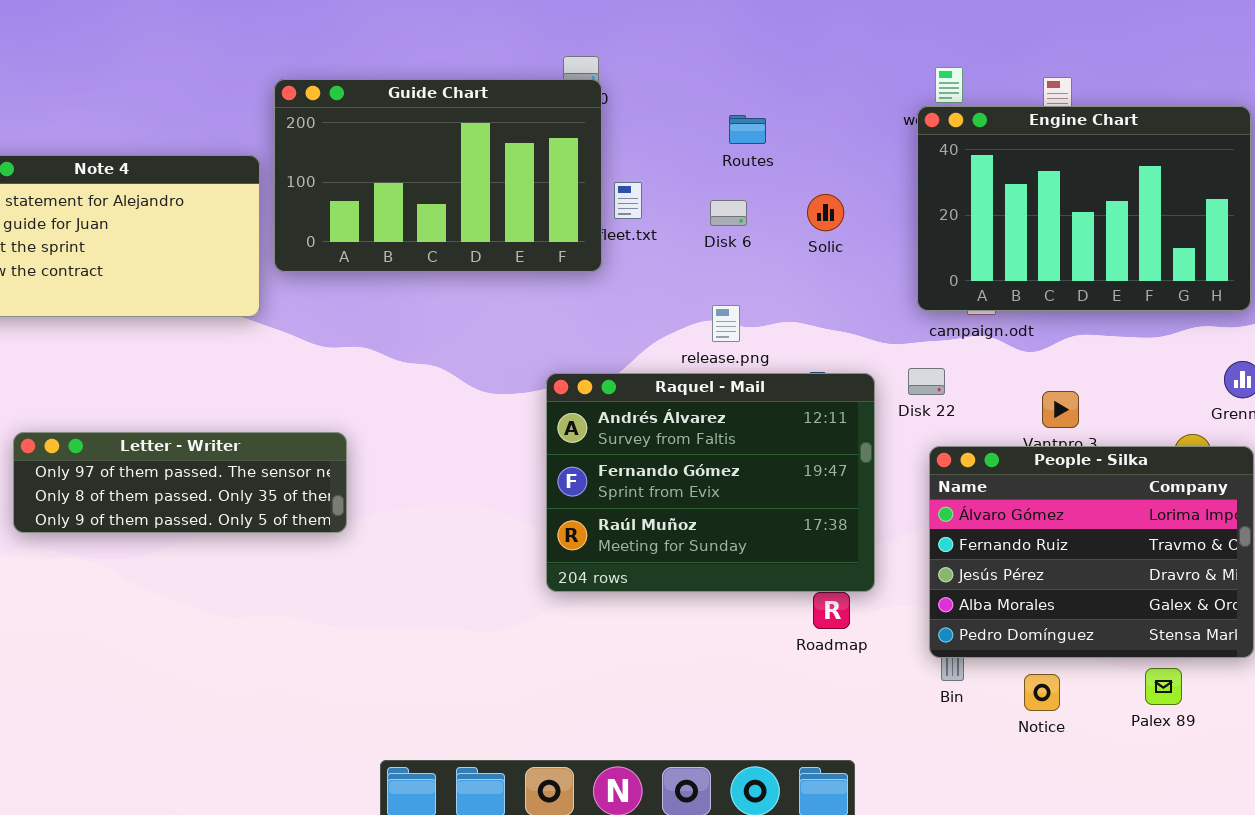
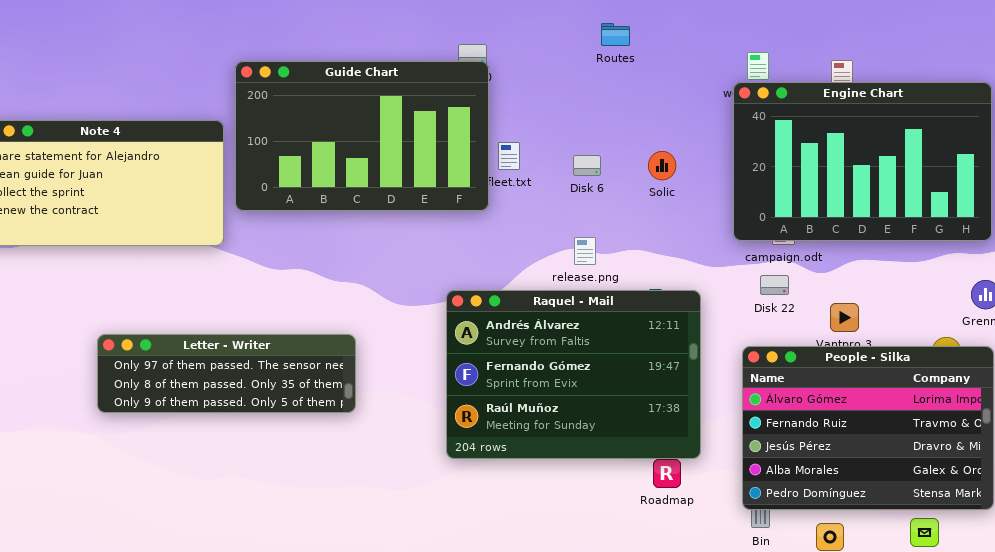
Routes: [729,115,766,144] -> [601,23,630,46], moved
Disk 22: [908,368,945,395] -> [760,275,789,295], moved
Letter - Writer: [13,432,347,533] -> [97,334,356,413], moved

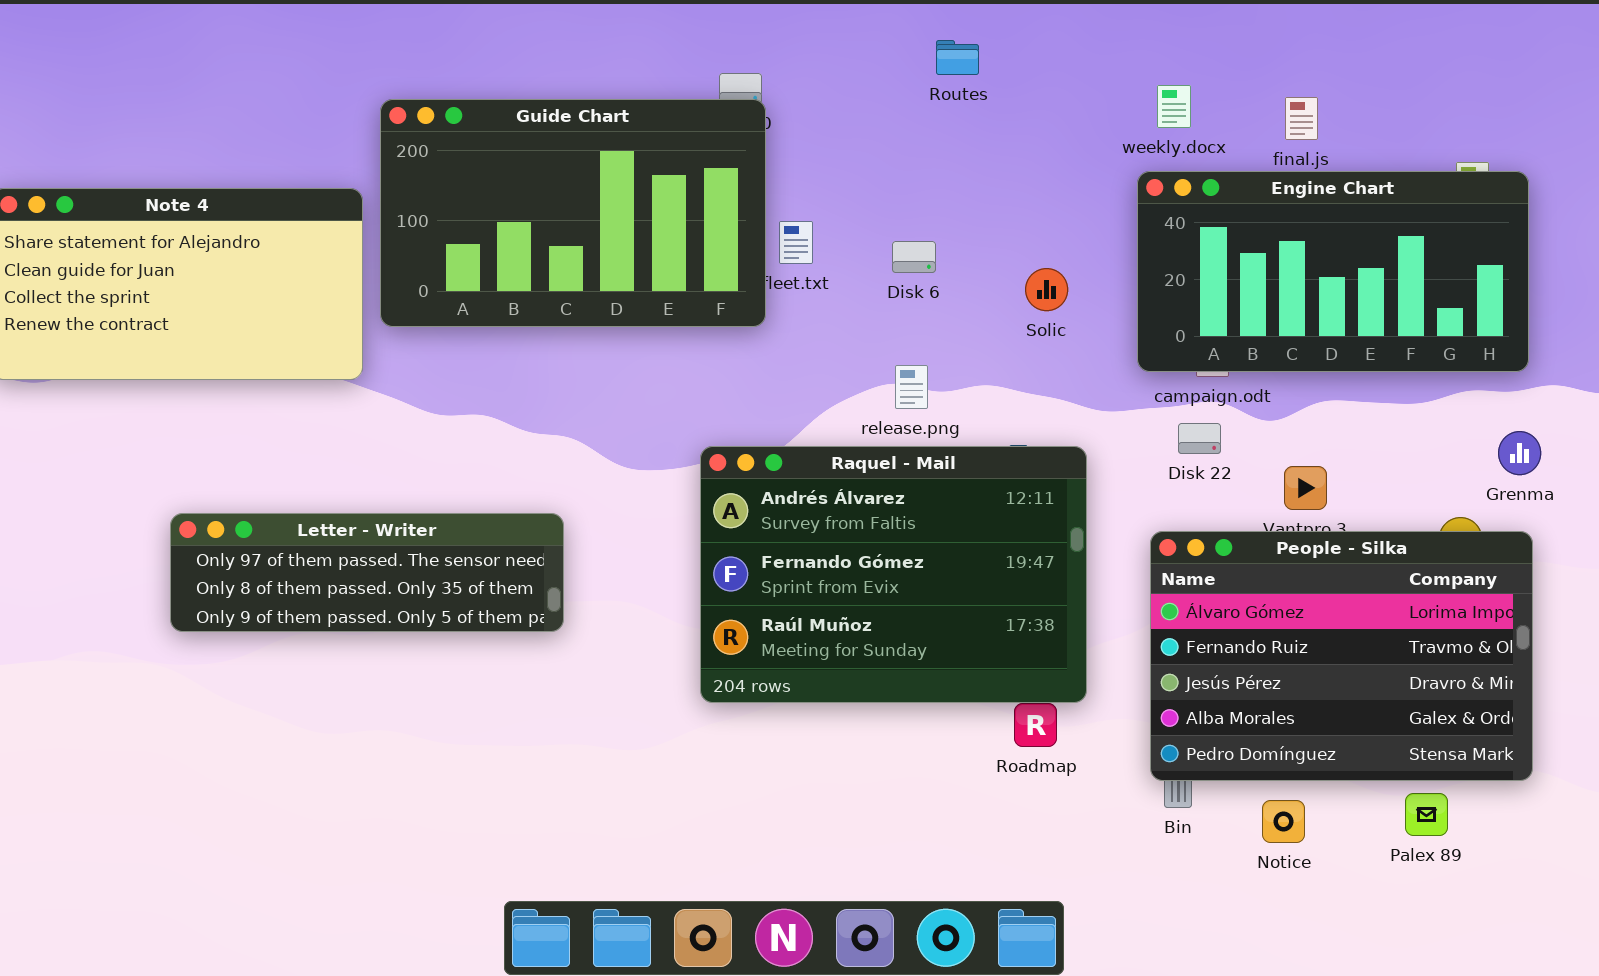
Engine Chart: [733,82,992,241] -> [1137,171,1529,372], resized
Solic: [648,151,676,180] -> [1025,268,1068,311], moved

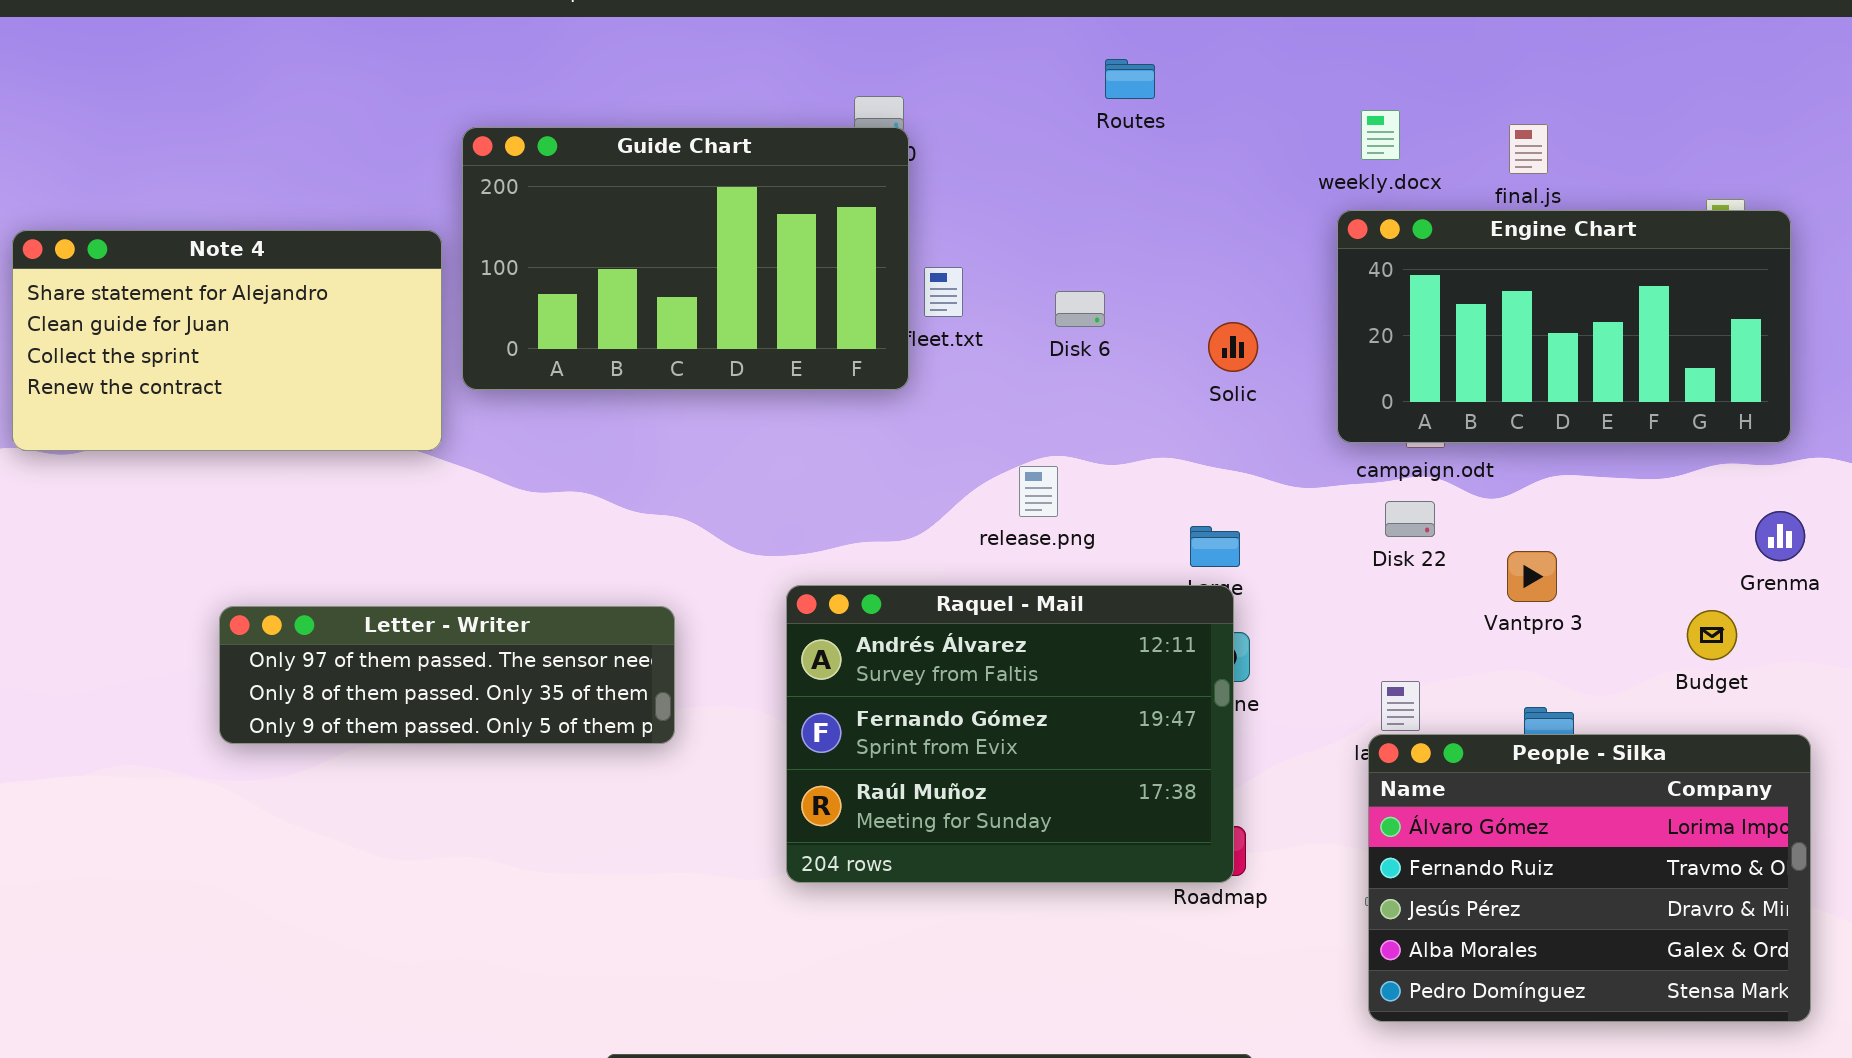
release.png: [895,365,928,409] -> [1019,466,1058,517], moved
Raquel - Mail: [700,446,1087,703] -> [786,585,1234,883], moved
People - Silka: [1150,531,1533,781] -> [1368,734,1811,1022], moved

